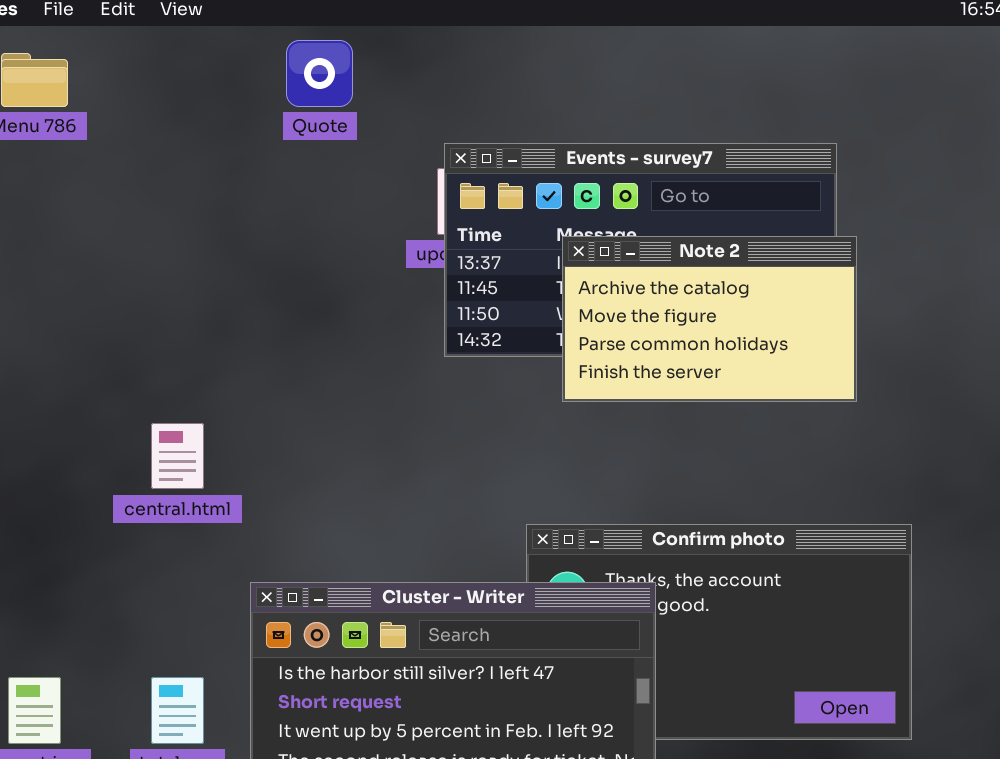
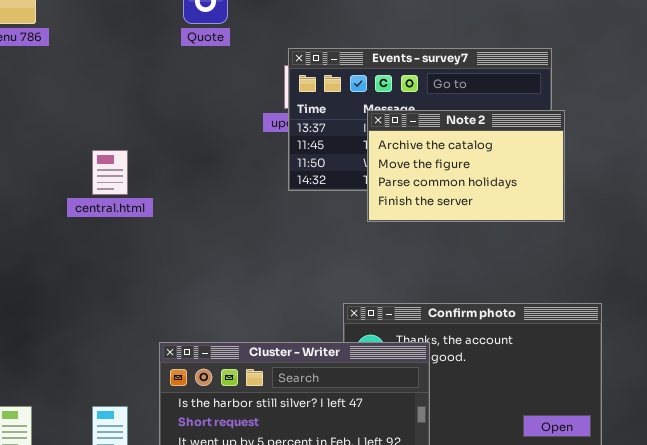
central.html: [151,423,204,489] -> [92,150,128,195], moved

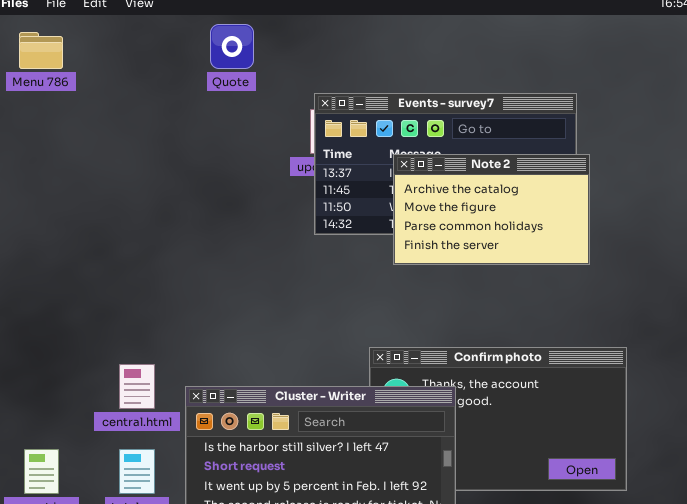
central.html: [92,150,128,195] -> [119,364,155,409], moved

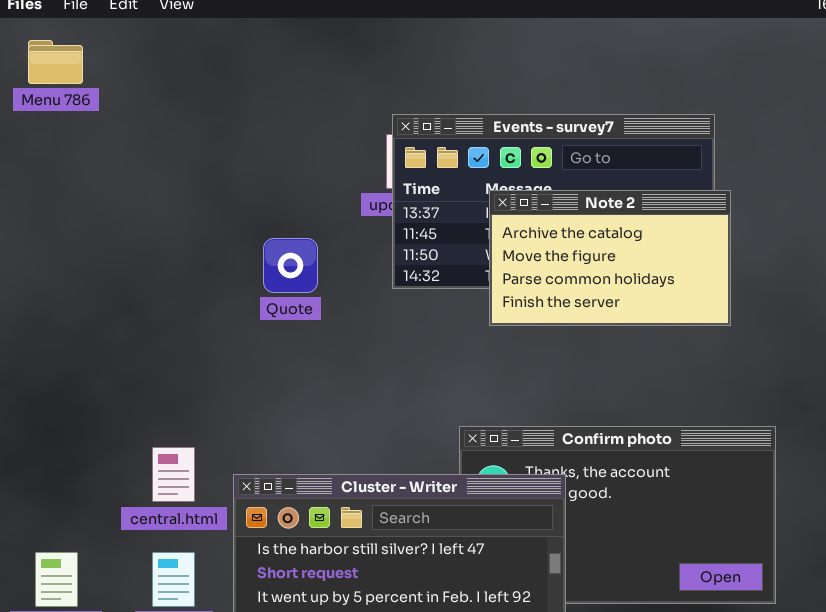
Quote: [210,24,254,69] -> [263,238,318,293], moved

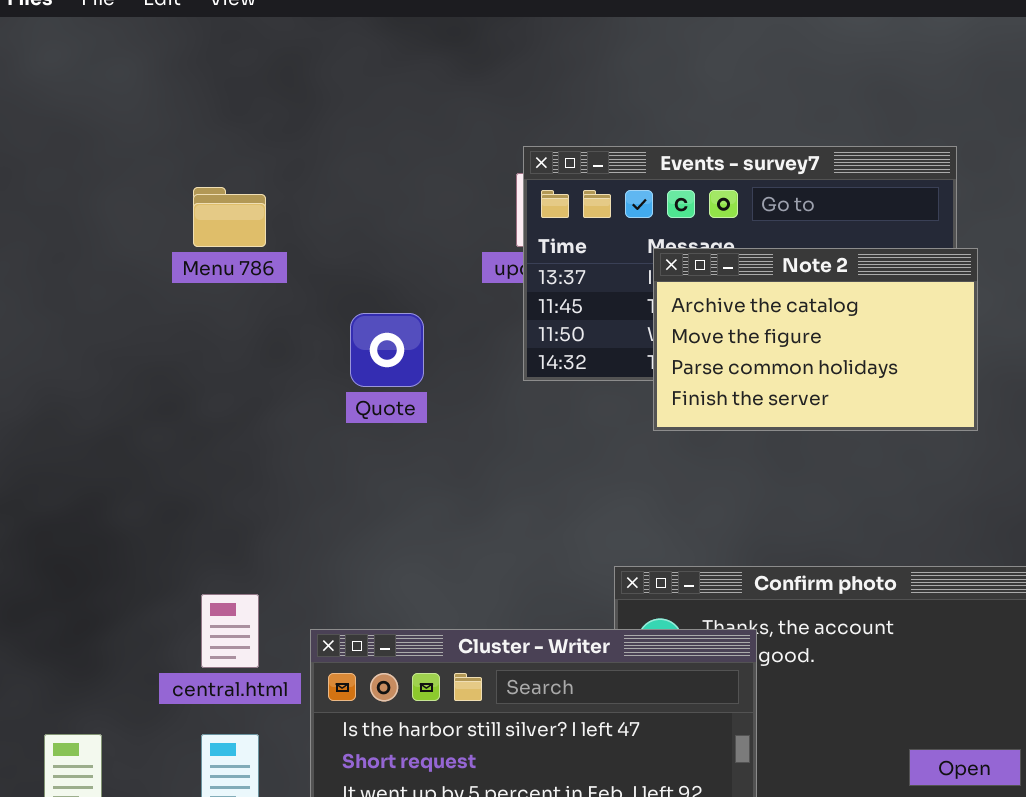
Menu 786: [28,40,83,84] -> [193,187,266,247], moved

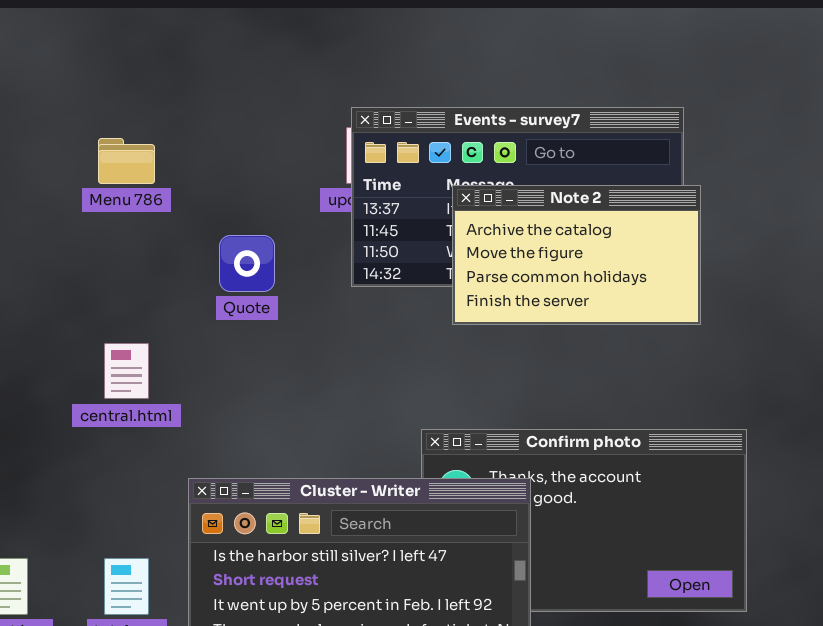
central.html: [201,594,259,668] -> [104,343,149,399], moved

